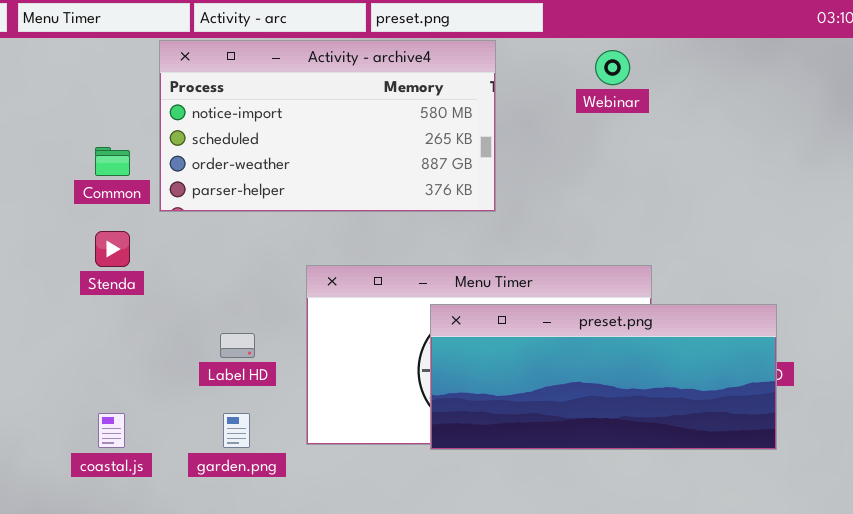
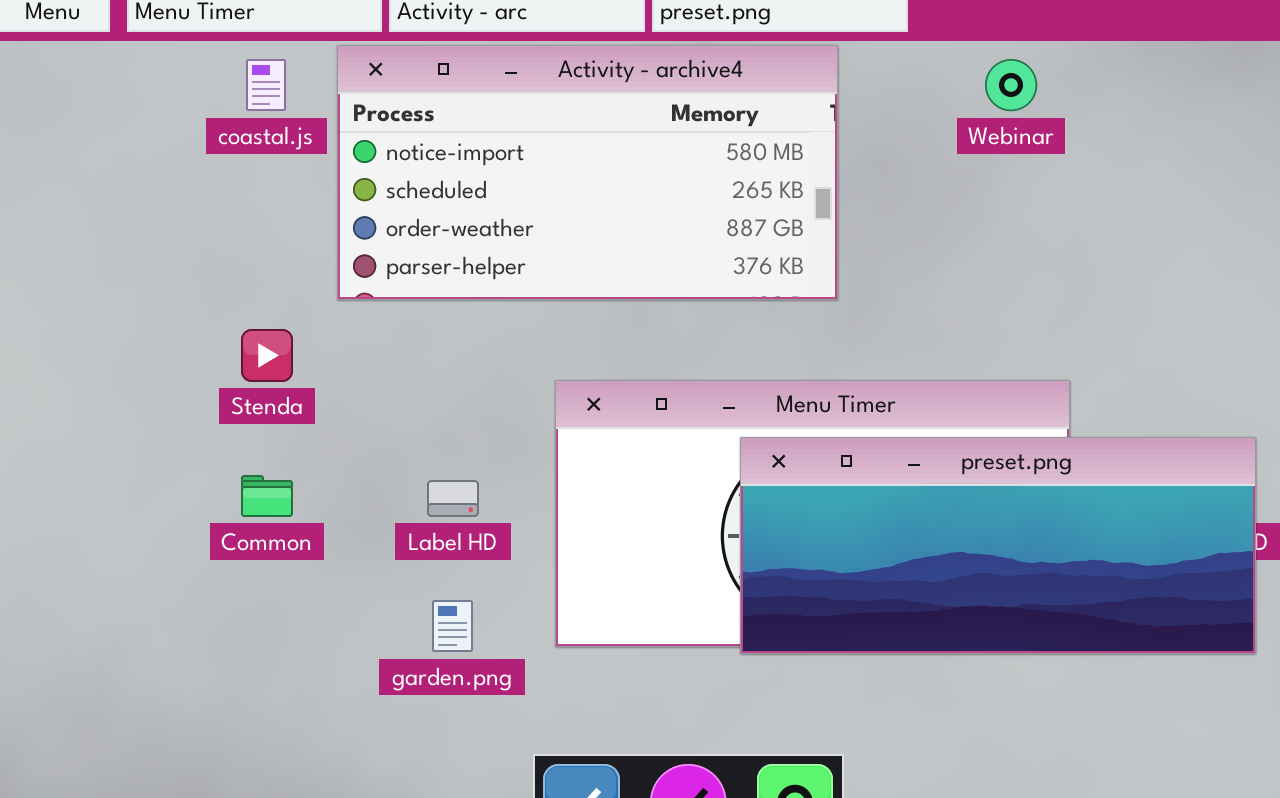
Common: [95,147,130,176] -> [241,475,293,517], moved
coastal.js: [98,413,125,448] -> [246,59,286,111], moved

